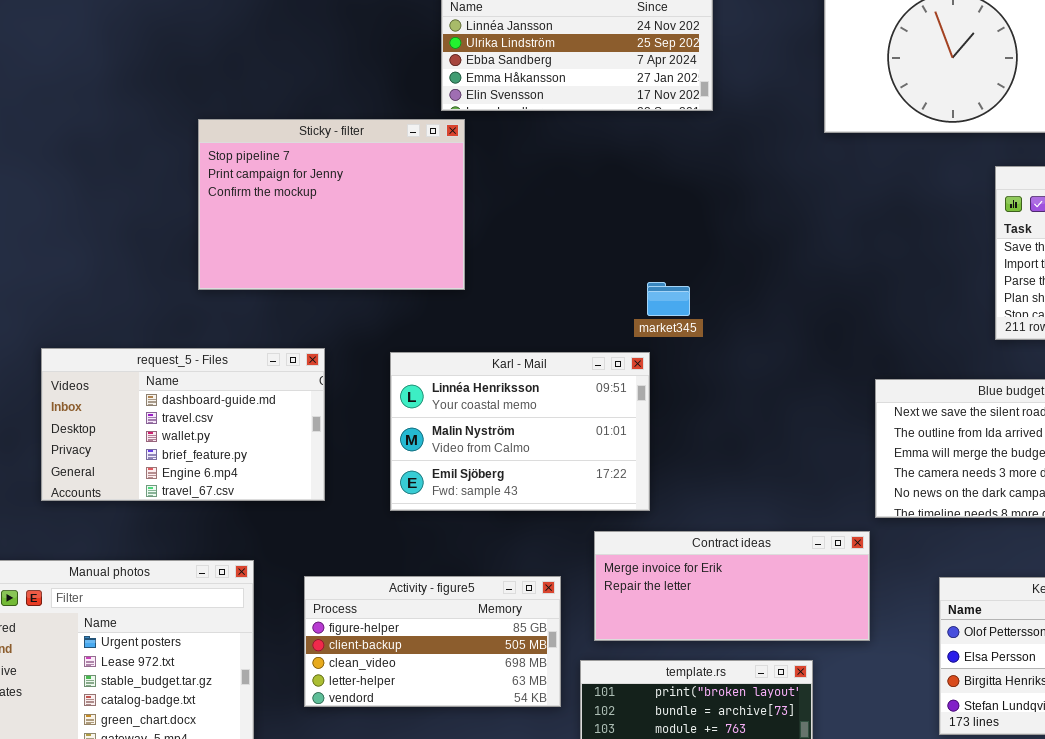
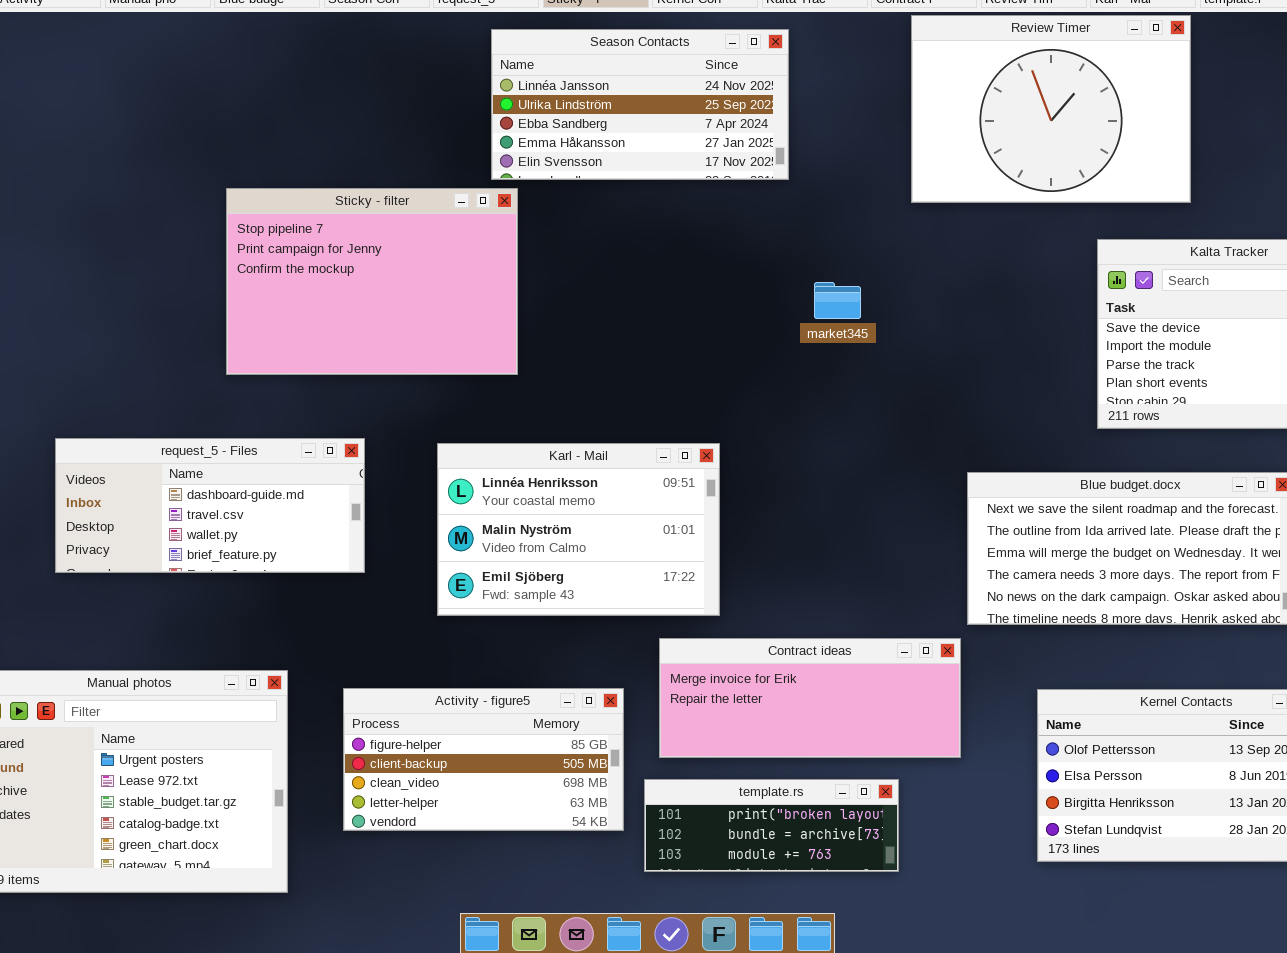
market345: [647,282,690,316] -> [814,282,861,319], moved
request_5 - Files: [41,348,325,501] -> [55,438,365,573], resized

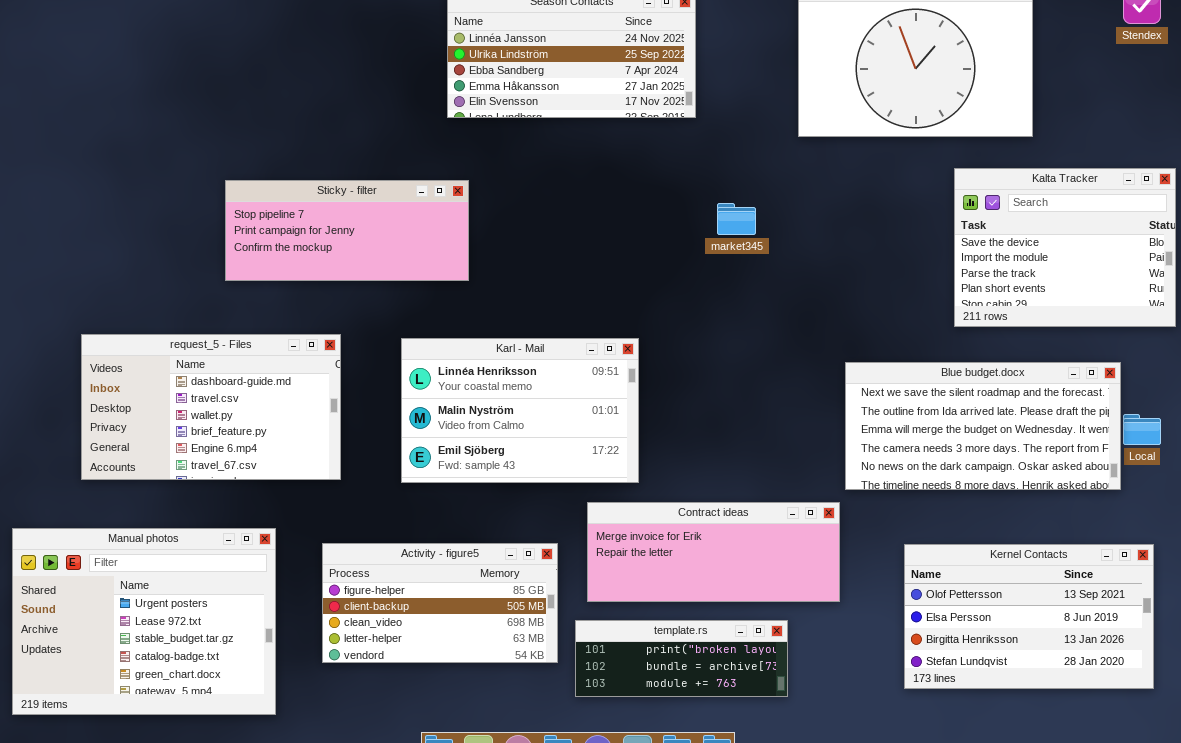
Sticky - filter: [226,188,518,375] -> [225,180,469,281], resized
request_5 - Files: [55,438,365,573] -> [81,334,341,480], resized

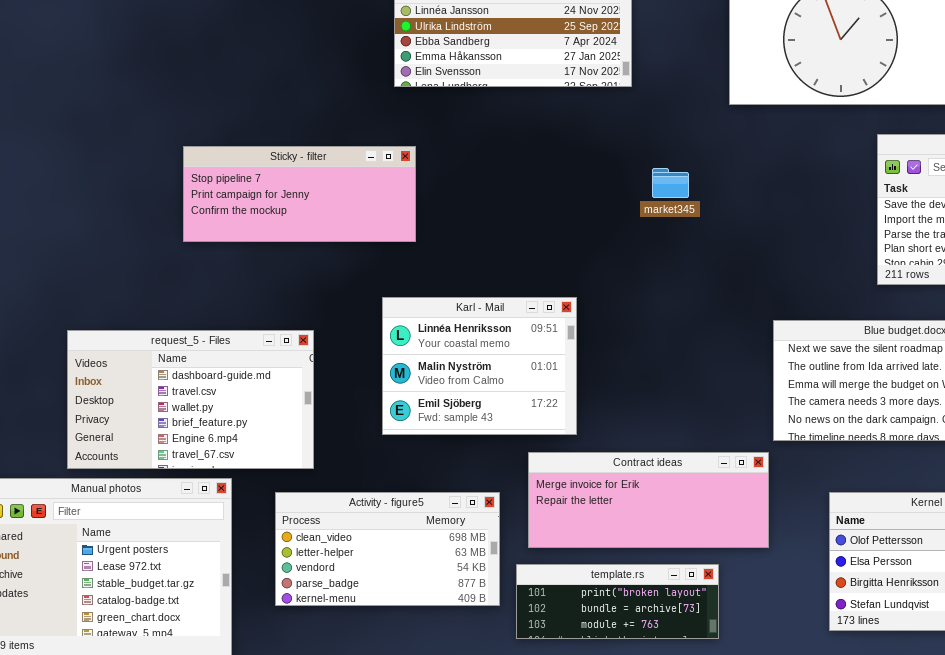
request_5 - Files: [81,334,341,480] -> [67,330,314,469], moved
Karl - Mail: [401,338,639,483] -> [382,297,577,435], resized
Activity - figure5: [322,543,558,663] -> [275,492,500,606], scrolled down 2 rows

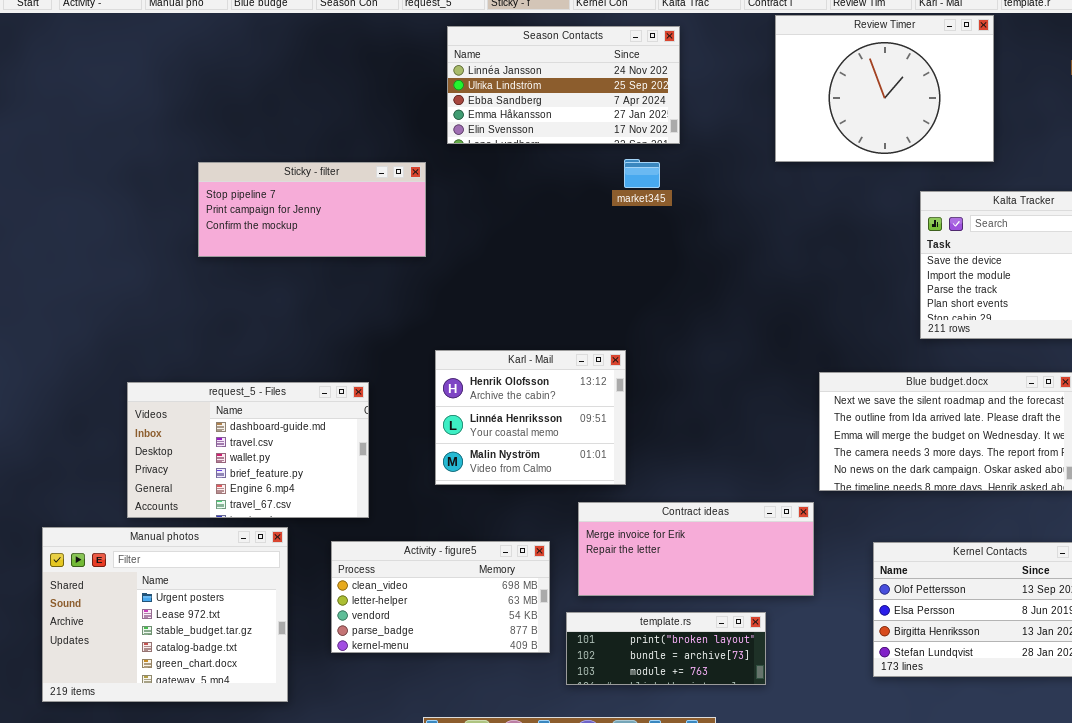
Sticky - filter: [183,146,416,242] -> [198,162,426,257], moved
market345: [652,168,689,198] -> [624,159,660,188], moved
Karl - Mail: [382,297,577,435] -> [435,350,626,485], scrolled up 1 row

